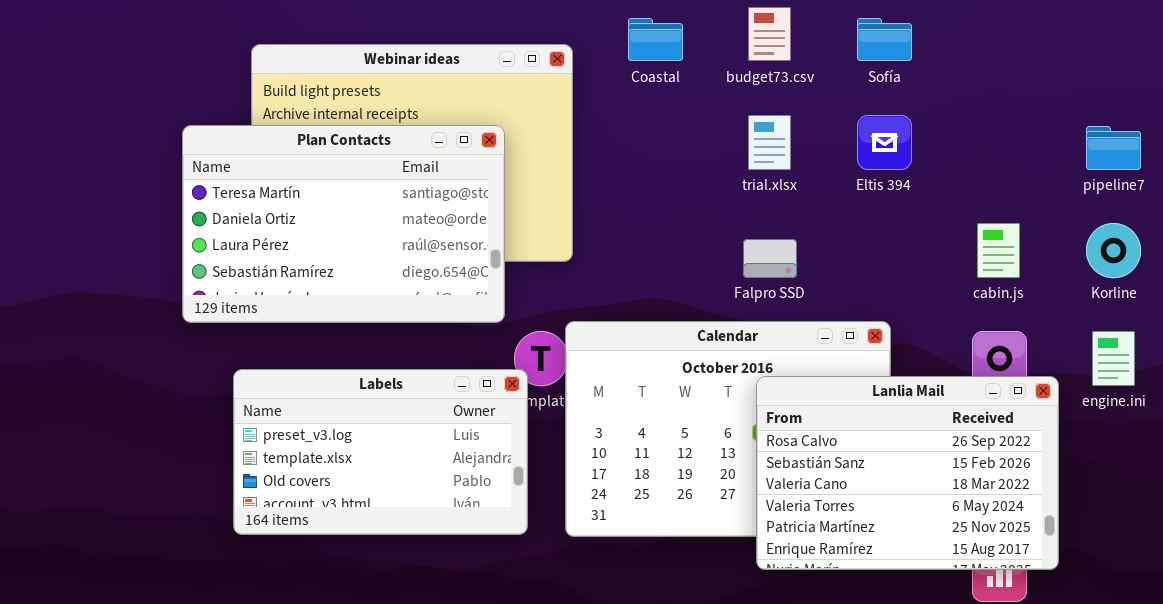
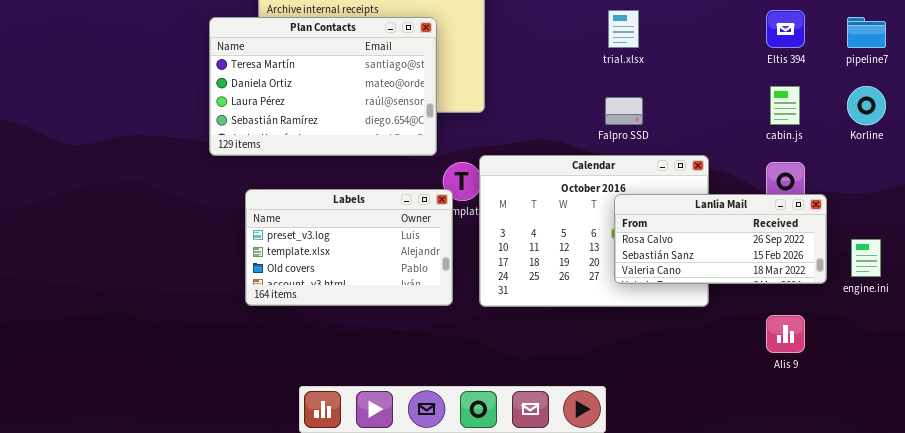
Eltis 394: [857,115,912,170] -> [766,10,805,48], moved
engine.ini: [1092,331,1135,386] -> [851,239,881,277], moved
Lanlia Mail: [756,376,1059,570] -> [614,194,827,284], resized

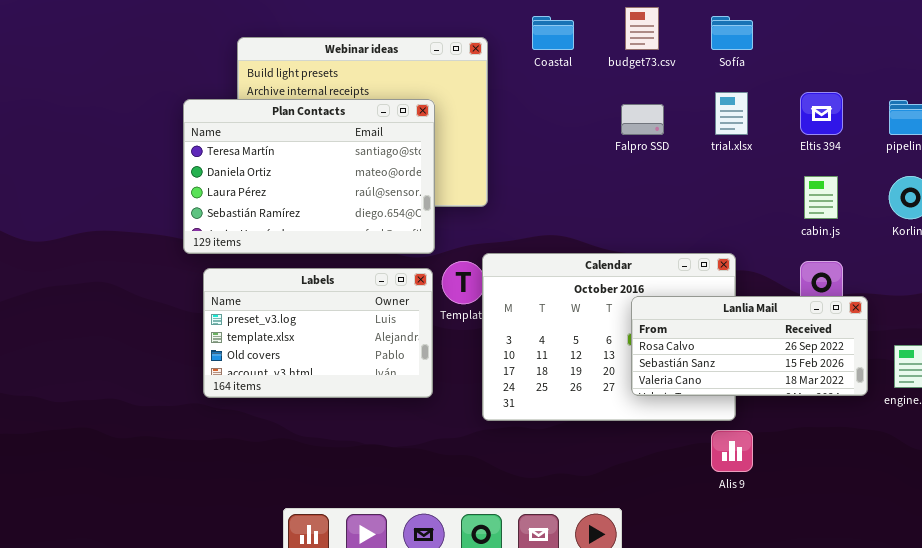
trial.xlsx: [608,10,639,48] -> [715,92,748,135], moved
Falpro SSD: [605,97,643,125] -> [621,104,664,135], moved
Labels: [245,189,453,306] -> [203,268,433,398], moved
Alis 9: [766,315,805,353] -> [711,430,753,472], moved

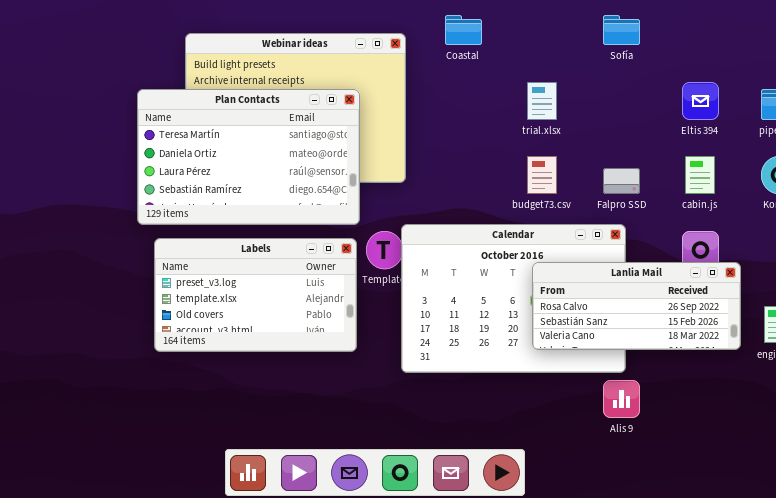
budget73.csv: [625,7,659,50] -> [527,156,557,194], moved
trial.xlsx: [715,92,748,135] -> [527,82,557,120], moved
Falpro SSD: [621,104,664,135] -> [603,168,640,194], moved

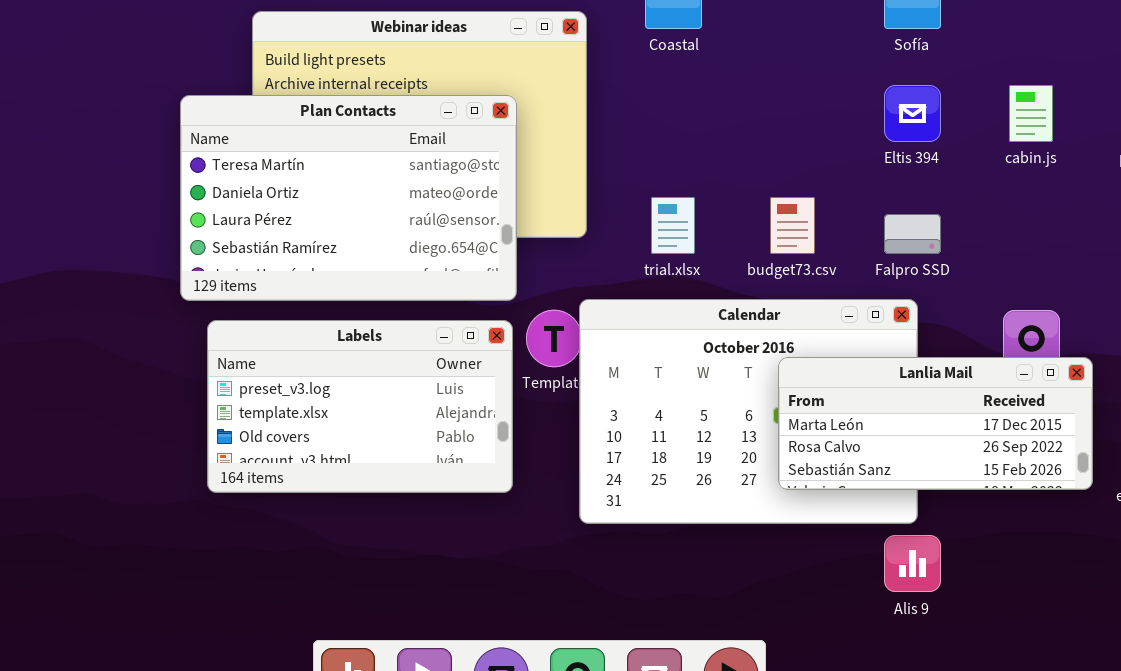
trial.xlsx: [527,82,557,120] -> [651,197,695,254], moved
Eltis 394: [682,82,719,120] -> [884,85,941,142], moved
cabin.js: [685,156,715,194] -> [1009,85,1053,142], moved
Lanlia Mail: [532,262,741,350] -> [778,357,1093,490], scrolled up 1 row

